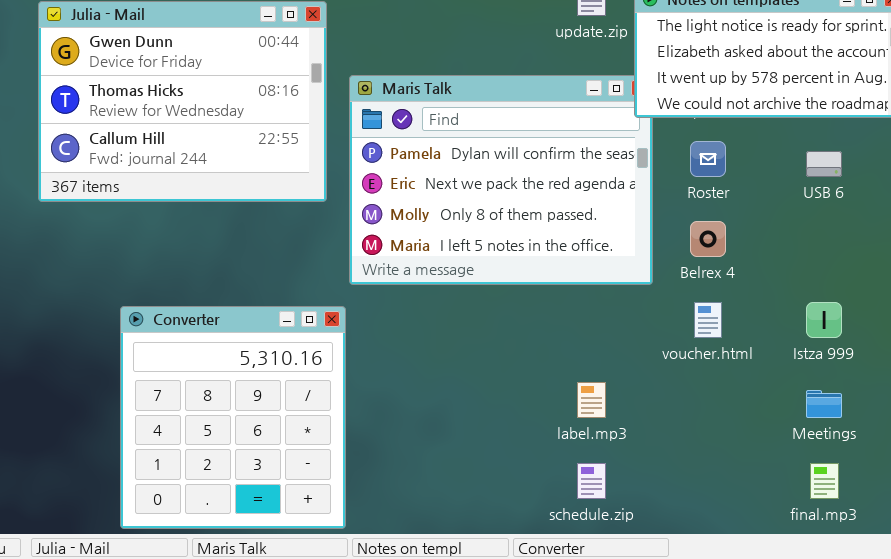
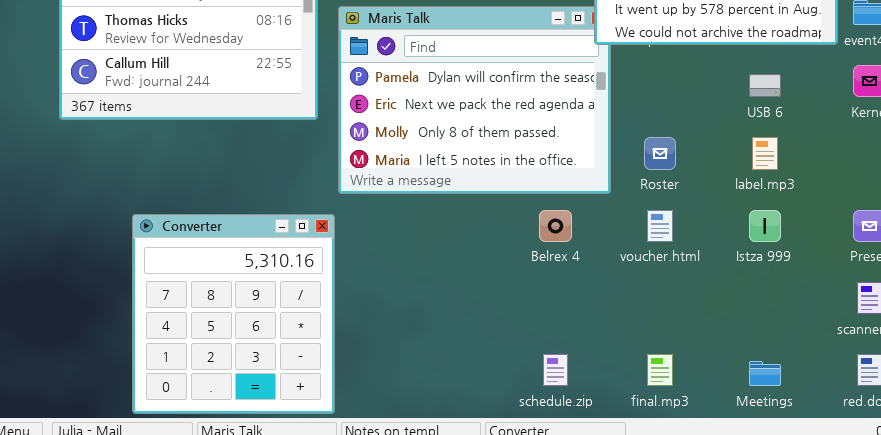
Roster: [690,141,726,177] -> [644,137,676,170], moved
Belrex 4: [690,221,726,257] -> [539,210,572,242], moved
label.mp3: [577,382,606,418] -> [752,137,778,170], moved
Meetings: [806,390,842,418] -> [749,361,781,386], moved
final.mp3: [810,463,839,499] -> [647,354,673,386], moved

